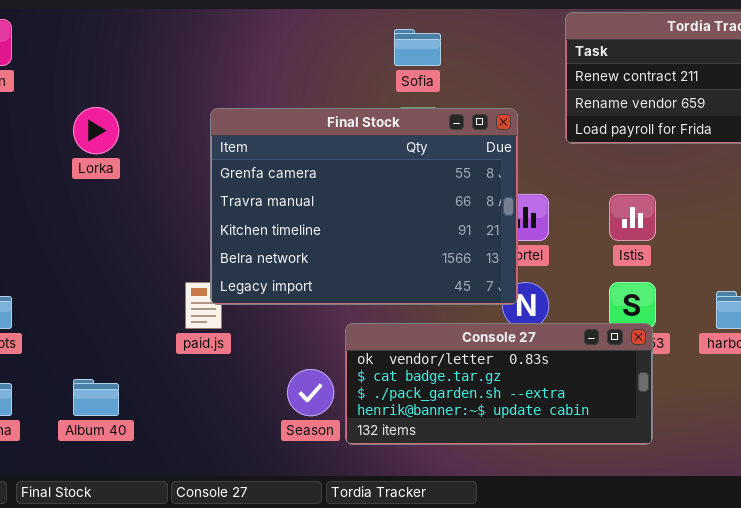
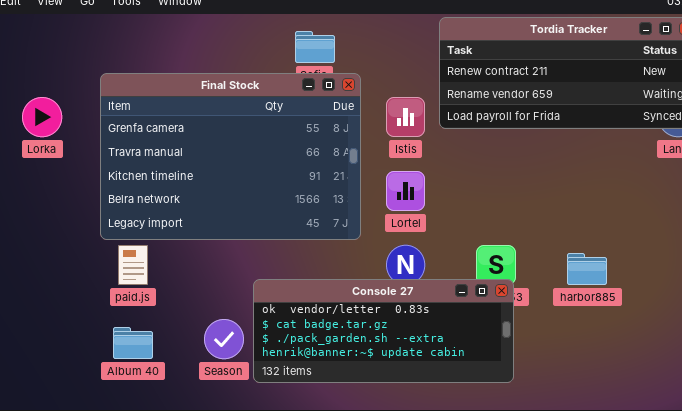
Final Stock: [210,108,518,305] -> [100,73,361,240], moved
Istis: [609,194,656,241] -> [386,97,425,137], moved
Album 40: [73,379,119,416] -> [113,327,153,359], moved

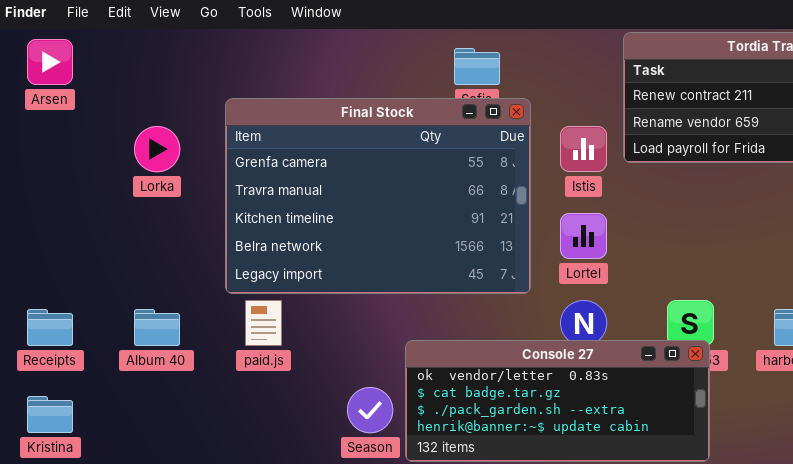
Album 40: [113,327,153,359] -> [134,309,180,346], moved

